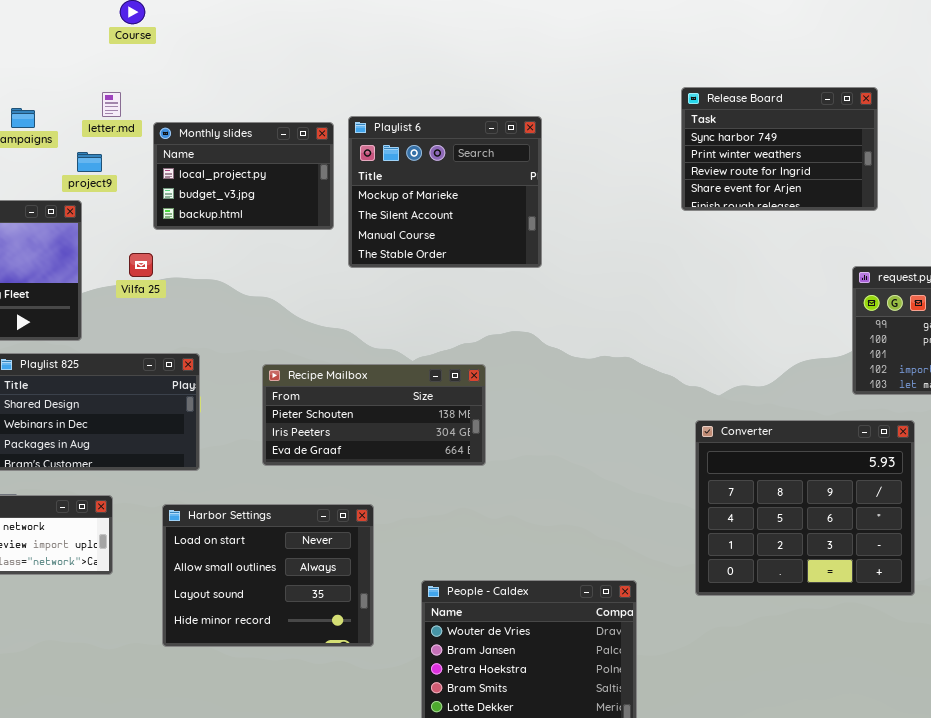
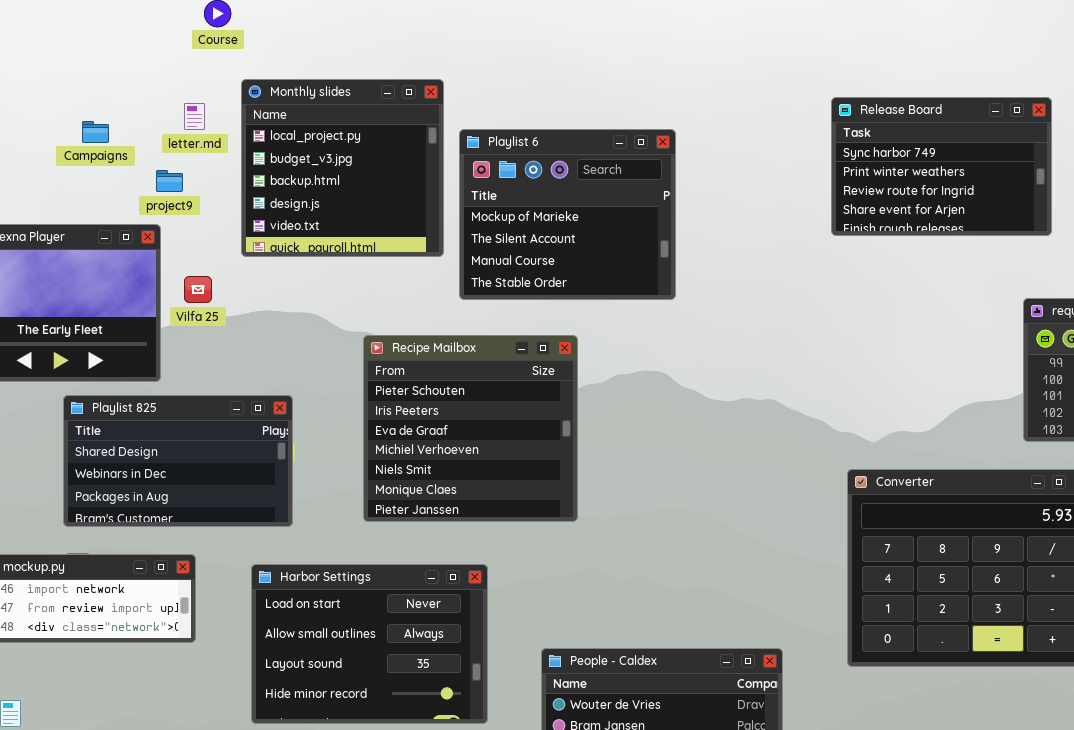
Monthly slides: [153,122,334,230] -> [241,79,444,257], resized
Vilfa 25: [129,253,153,277] -> [184,276,212,303], moved
Recipe Mailbox: [262,364,486,466] -> [363,335,578,522], resized

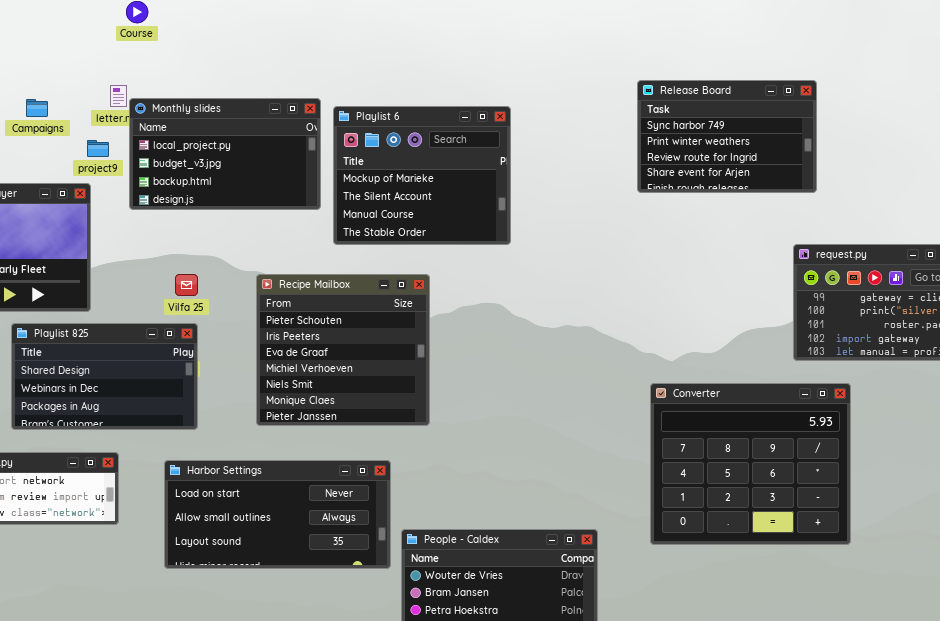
Monthly slides: [241,79,444,257] -> [129,98,321,210], resized
Vilfa 25: [184,276,212,303] -> [175,274,198,296], moved
Harbor Settings: [251,564,488,724] -> [164,460,391,569], resized

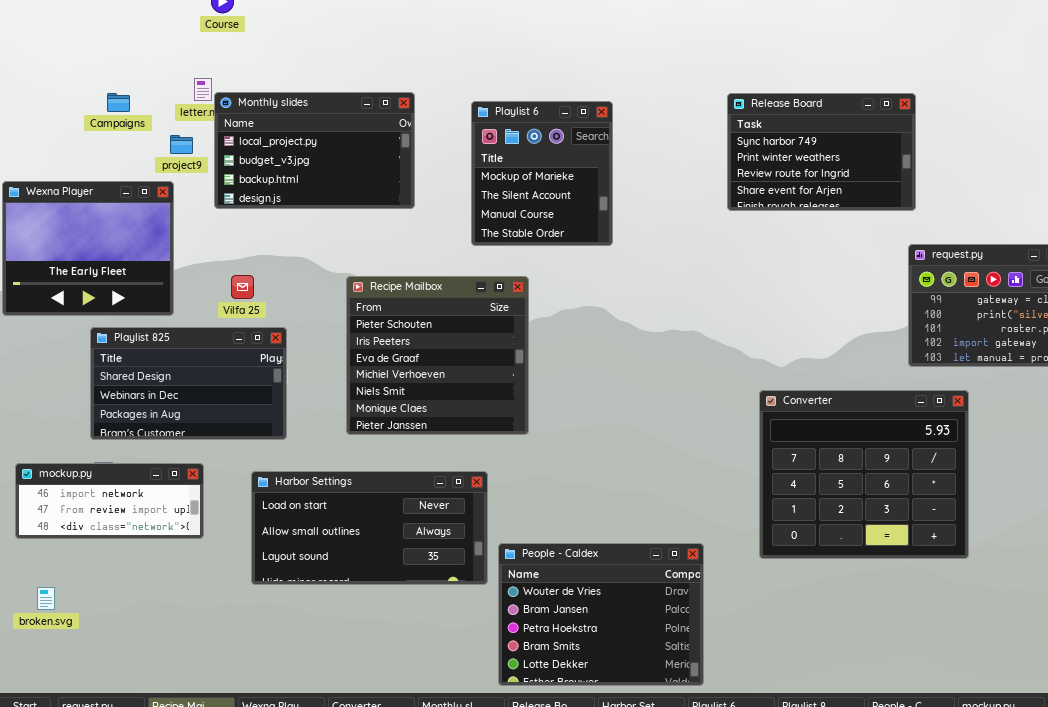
Release Board: [637,80,817,193] -> [727,93,916,211], moved
Playlist 6: [333,106,511,245] -> [471,101,613,246], resized
Vilfa 25: [175,274,198,296] -> [231,275,254,299], moved

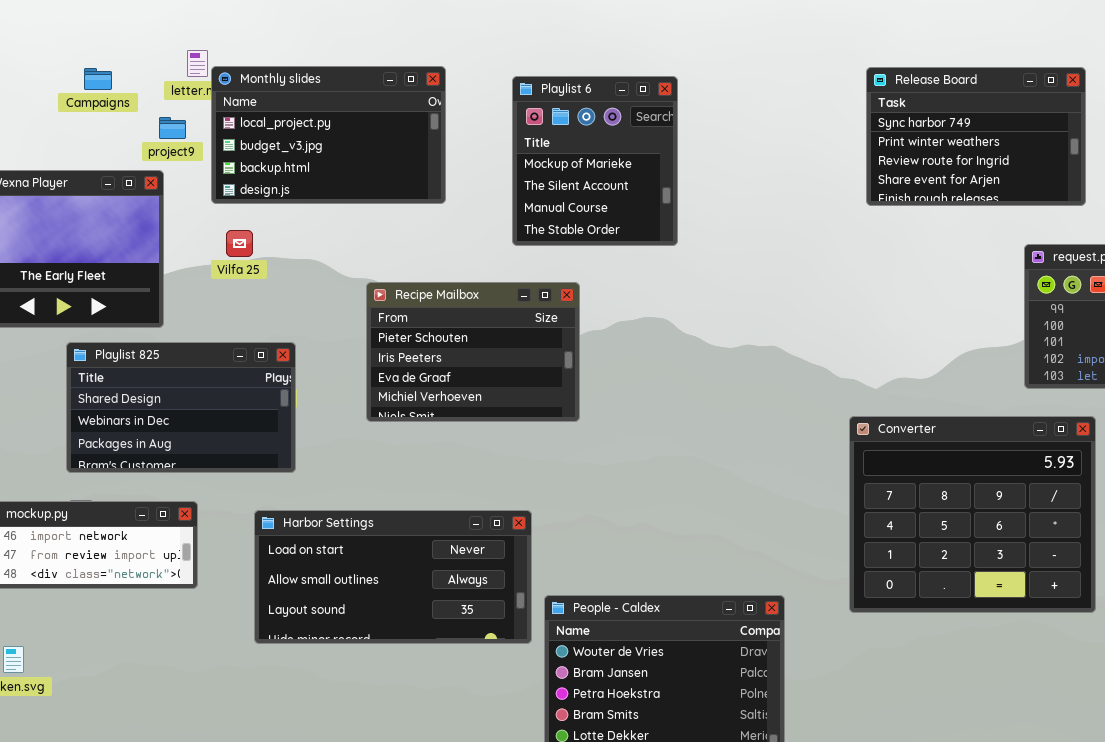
Release Board: [727,93,916,211] -> [866,67,1086,206], moved
Vilfa 25: [231,275,254,299] -> [226,230,253,257], moved
Recipe Mailbox: [346,276,529,435] -> [366,282,580,422], resized

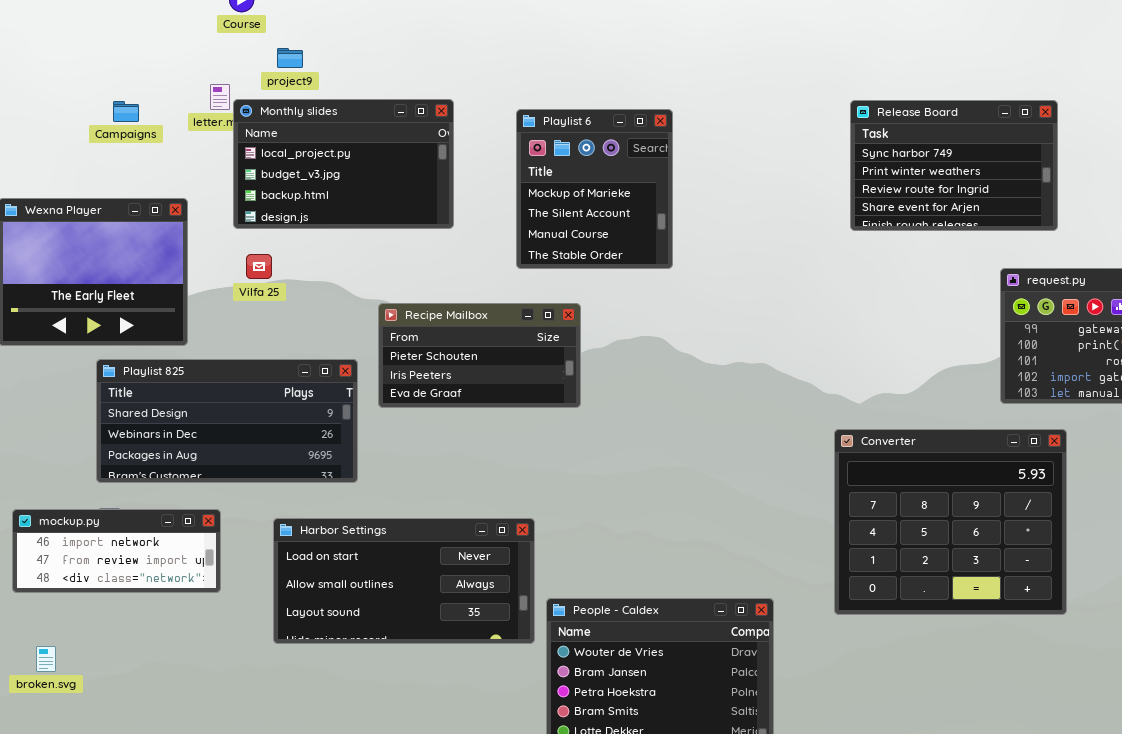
project9: [159,117,186,139] -> [277,48,303,68], moved
Recipe Mailbox: [366,282,580,422] -> [378,303,581,408], resized
Playlist 825: [66,342,296,473] -> [96,359,358,483], resized

